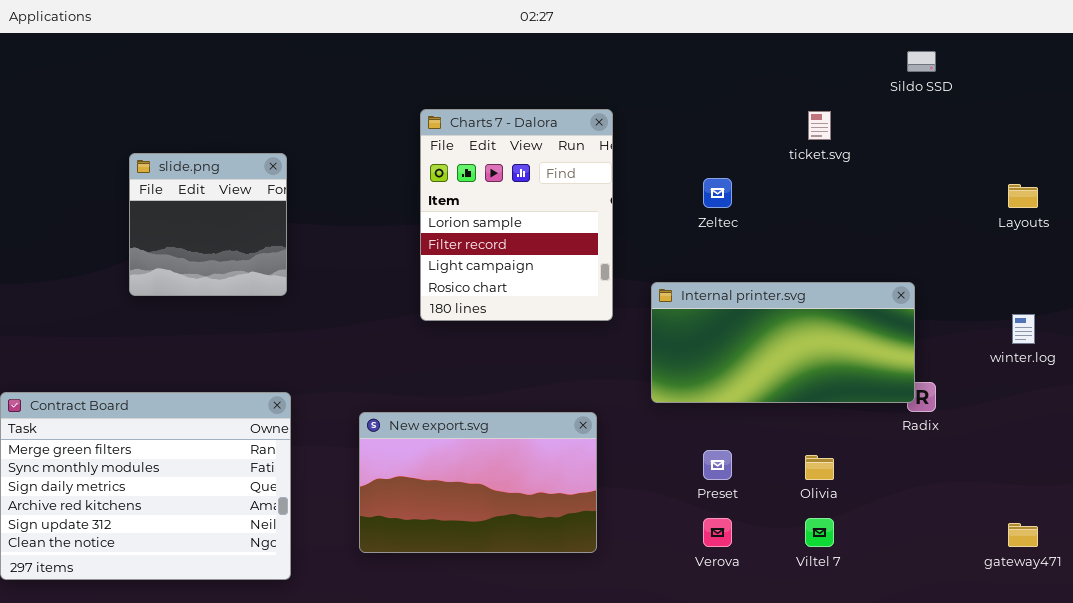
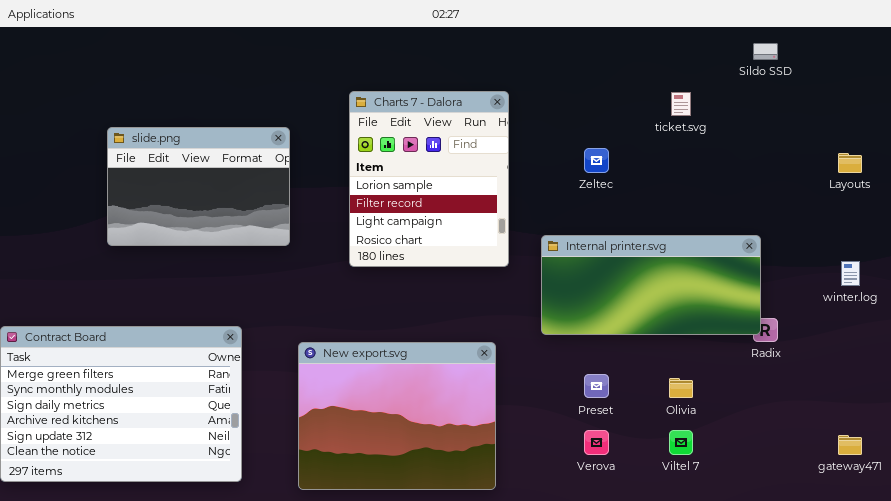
slide.png: [129,153,287,296] -> [107,127,290,246], resized
New export.svg: [359,412,597,553] -> [298,342,496,490], resized

